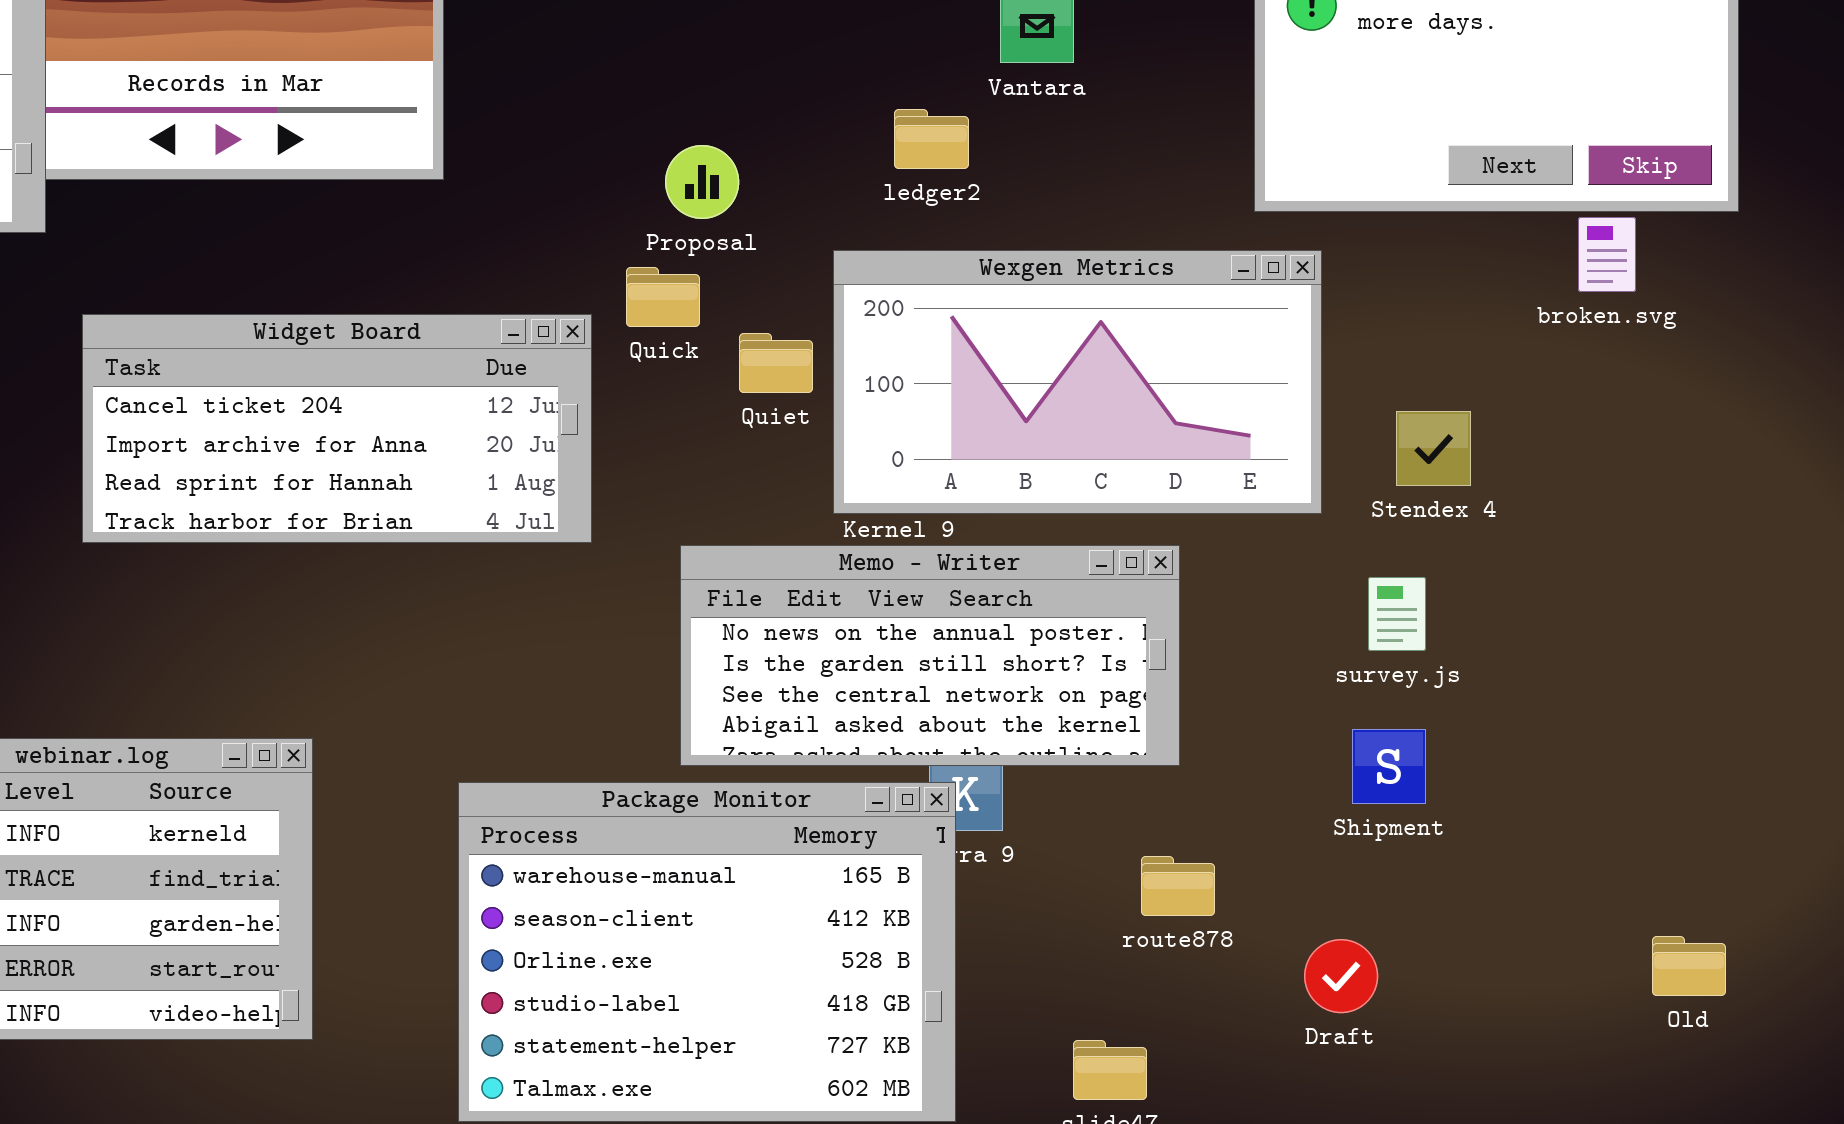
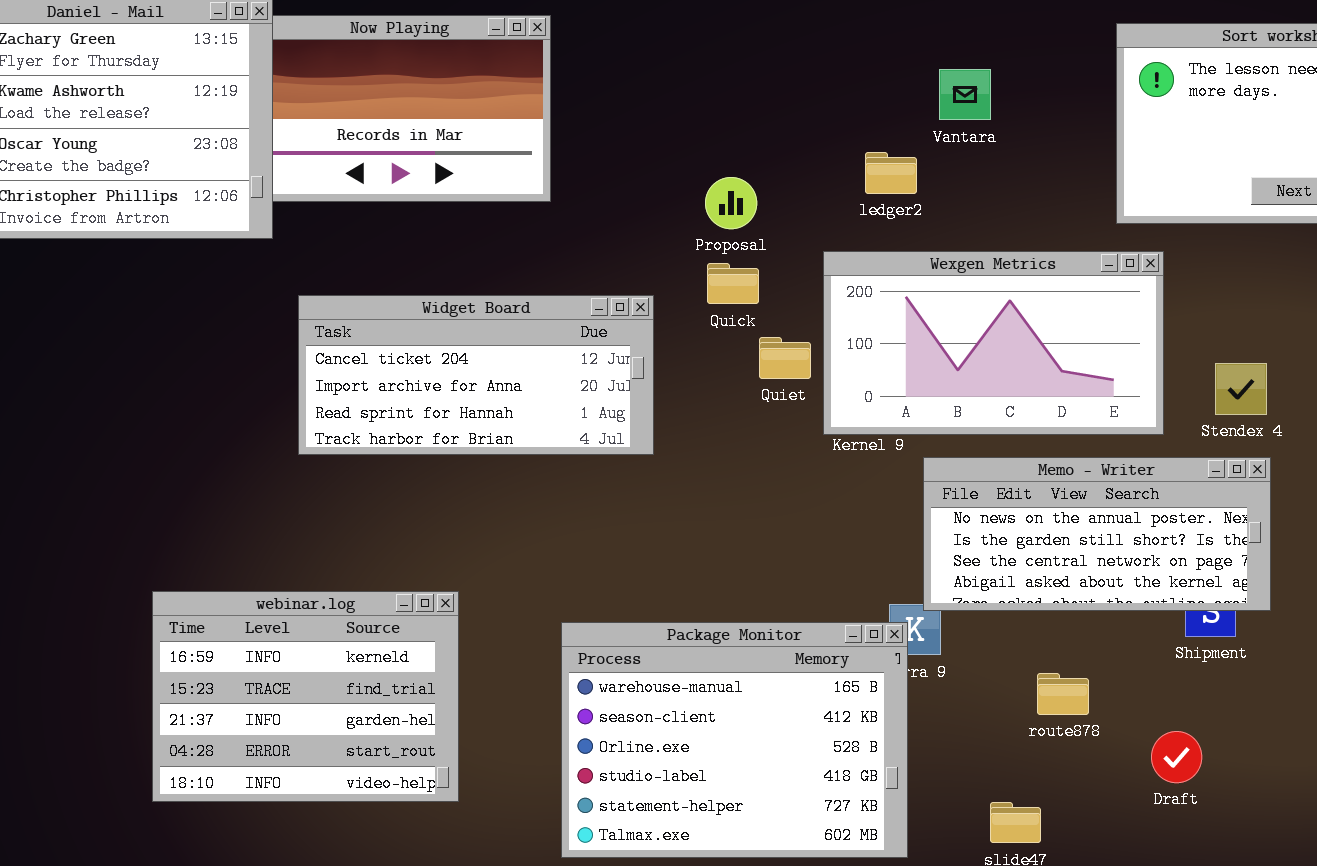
Quick: [626,267,700,327] -> [707,263,759,304], moved
Quiet: [739,333,813,393] -> [759,337,811,379], moved
Memo - Writer: [680,545,1180,766] -> [923,457,1271,611], moved

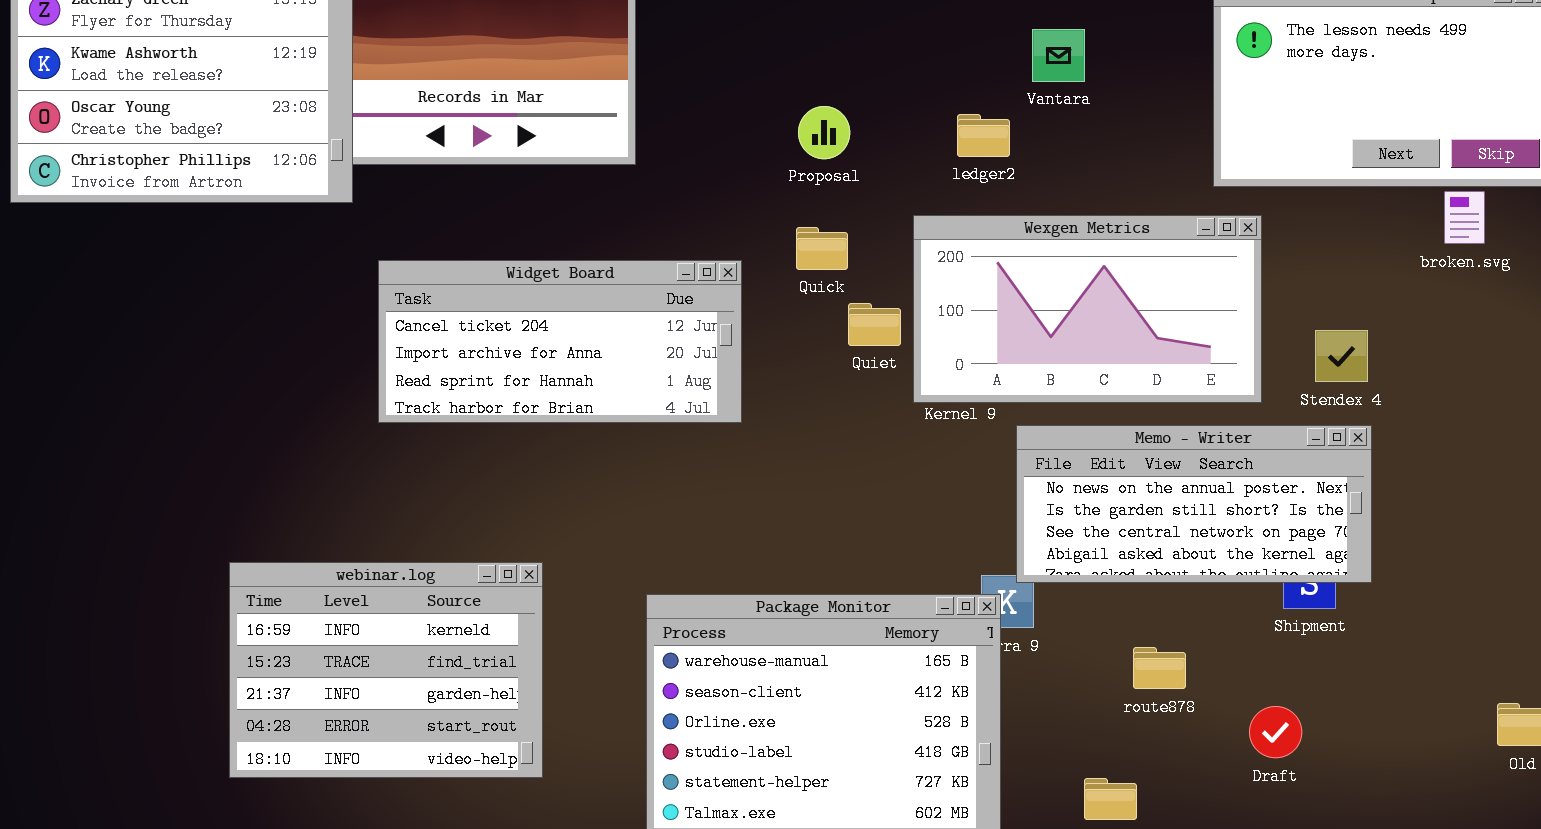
Proposal: [705,177,757,229] -> [798,106,850,159], moved

